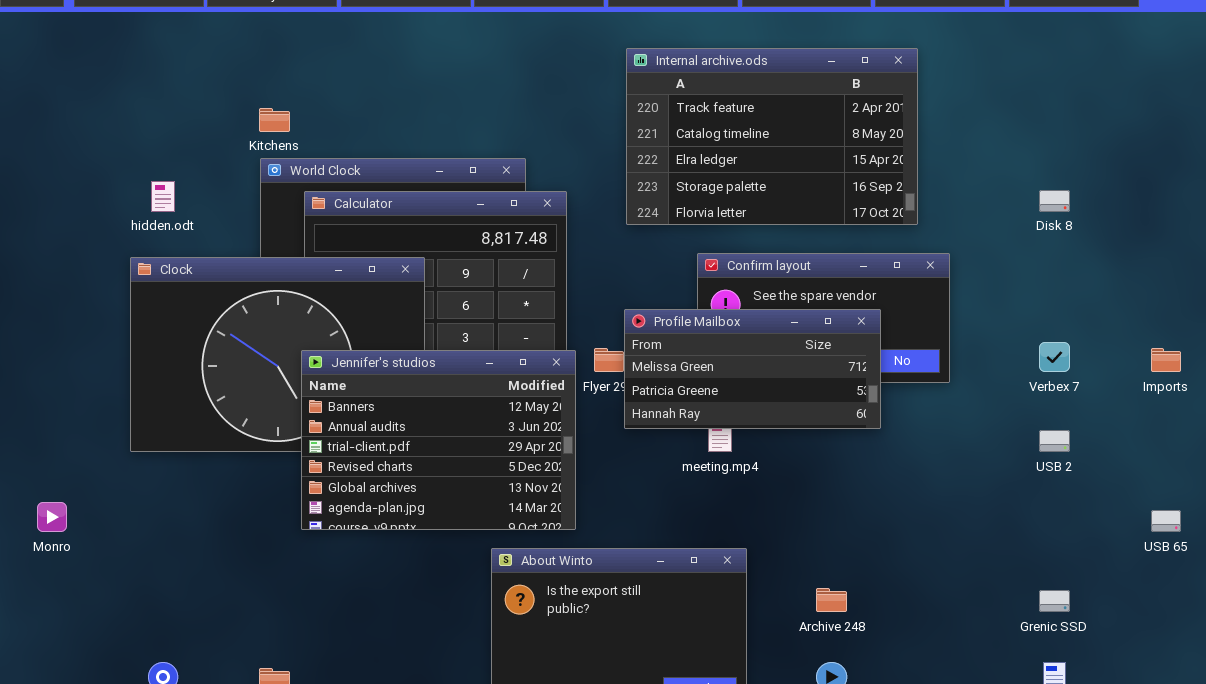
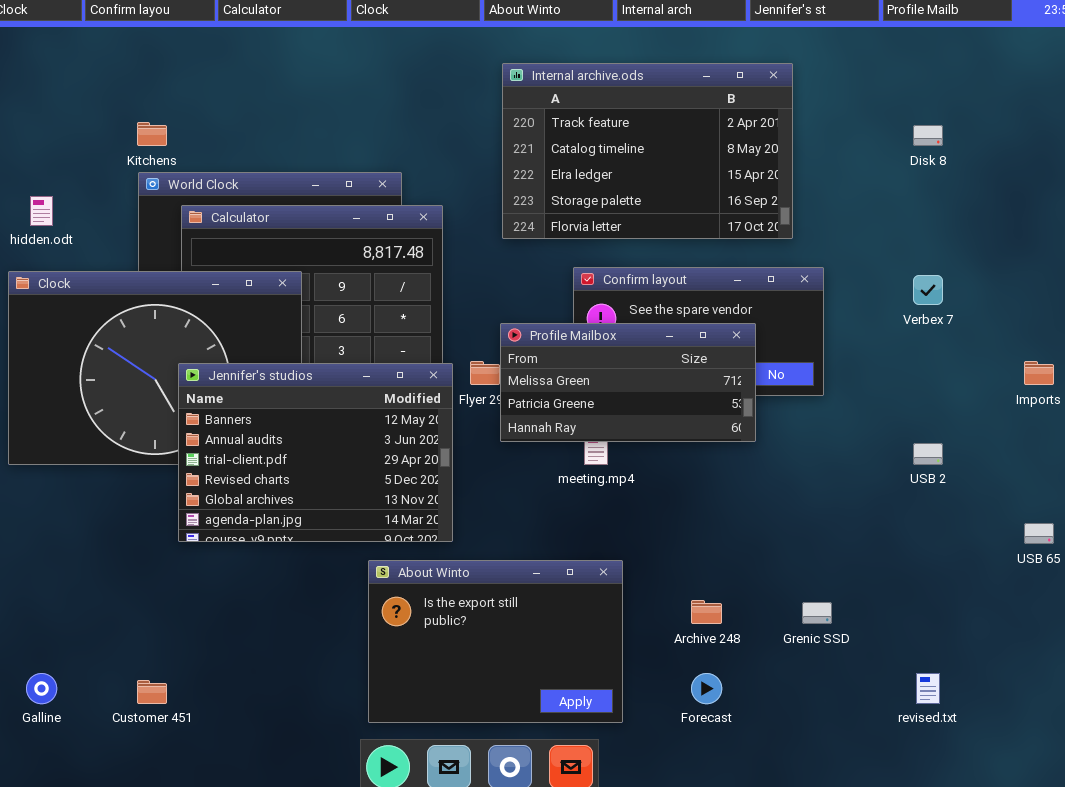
Disk 8: [1039,190,1070,212] -> [913,125,943,146], moved
Verbex 7: [1039,342,1070,372] -> [913,275,943,305], moved
Grenic SSD: [1039,590,1070,612] -> [802,602,832,624], moved

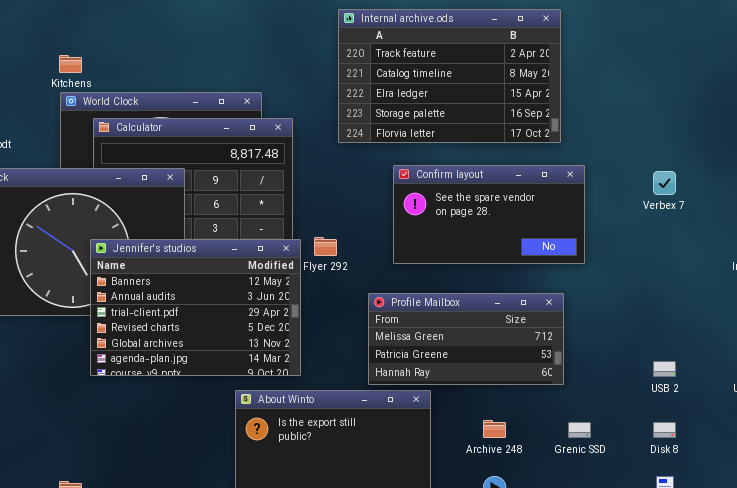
Disk 8: [913,125,943,146] -> [653,422,676,438], moved
Profile Mailbox: [500,323,756,442] -> [368,293,564,385], moved
USB 2: [913,443,943,465] -> [653,361,676,377], moved

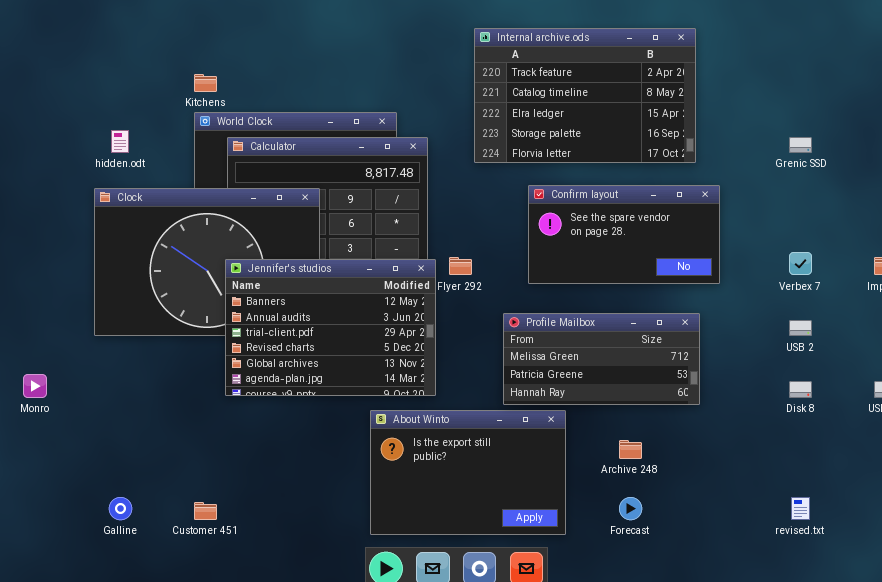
Verbex 7: [653,171,676,195] -> [789,252,812,275], moved
USB 2: [653,361,676,377] -> [789,320,812,336], moved
Grenic SSD: [568,422,591,438] -> [789,137,812,153], moved
Disk 8: [653,422,676,438] -> [789,381,812,398], moved

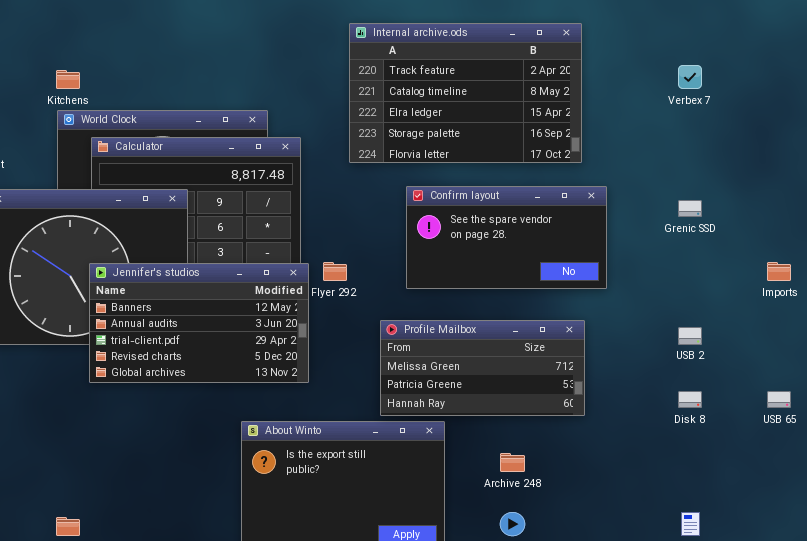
Grenic SSD: [789,137,812,153] -> [678,200,702,217], moved
Verbex 7: [789,252,812,275] -> [678,65,702,89], moved
Jennifer's studios: [225,259,436,396] -> [89,263,309,383], resized

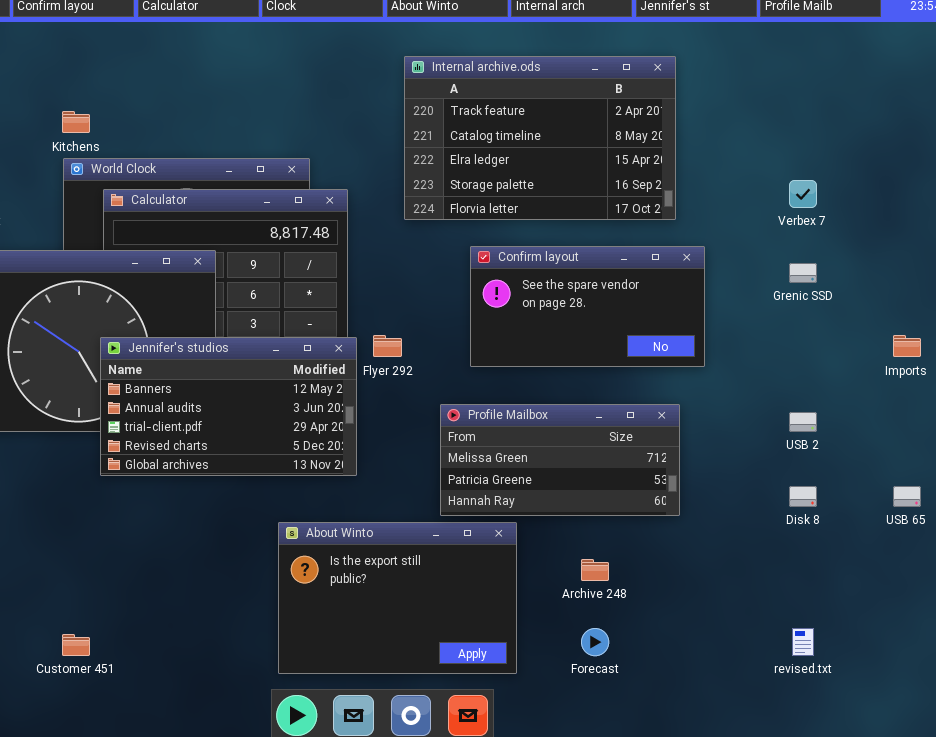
Verbex 7: [678,65,702,89] -> [789,180,817,208], moved

